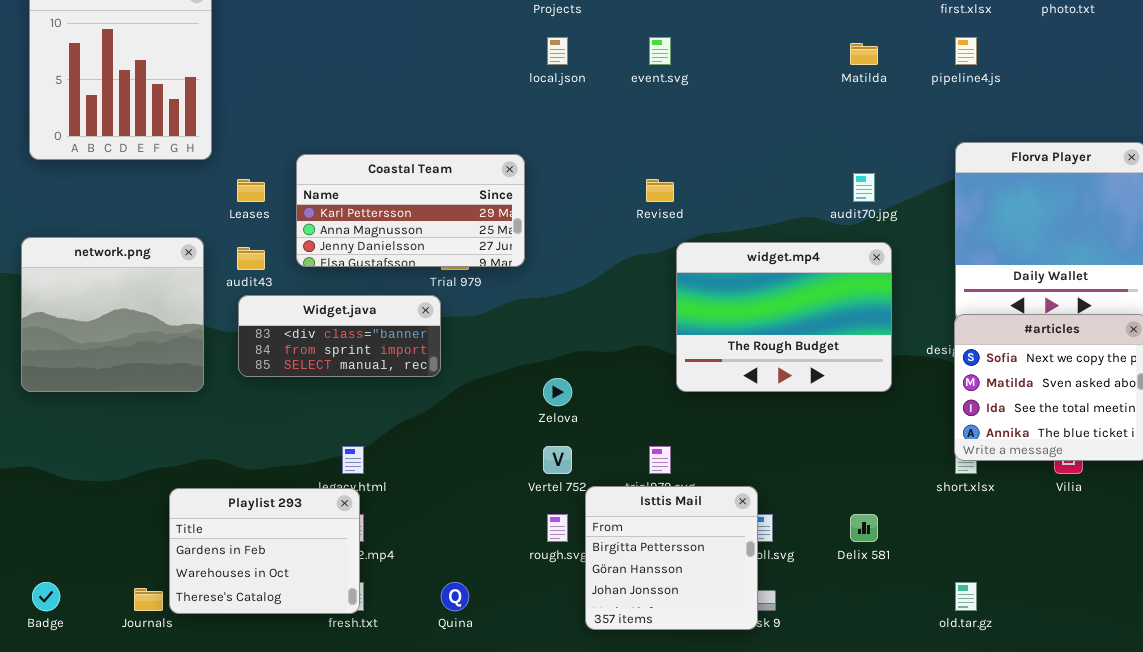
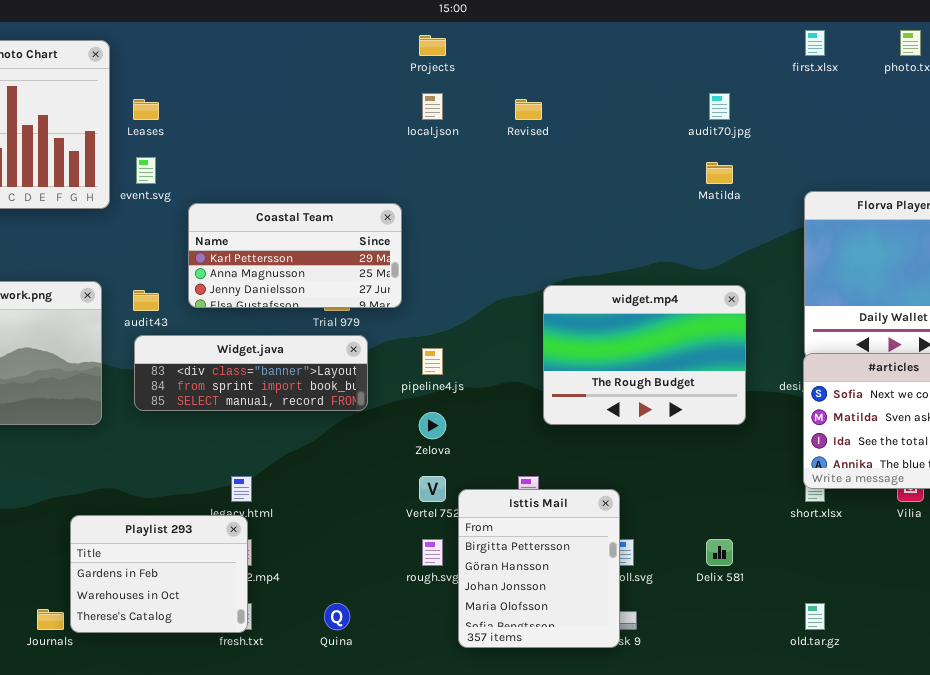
event.svg: [649,37,671,65] -> [136,157,156,184], moved
pipeline4.js: [955,37,977,65] -> [422,348,443,375], moved
Matilda: [850,43,878,65] -> [706,162,733,184], moved
audit70.jpg: [853,173,875,202] -> [709,93,730,120], moved
Leases: [237,179,265,202] -> [133,99,159,120], moved
Revised: [646,179,674,202] -> [515,99,542,120], moved
Widget.java: [238,295,441,377] -> [134,335,368,411], resized
Isttis Mail: [585,486,758,630] -> [458,489,620,648], resized

